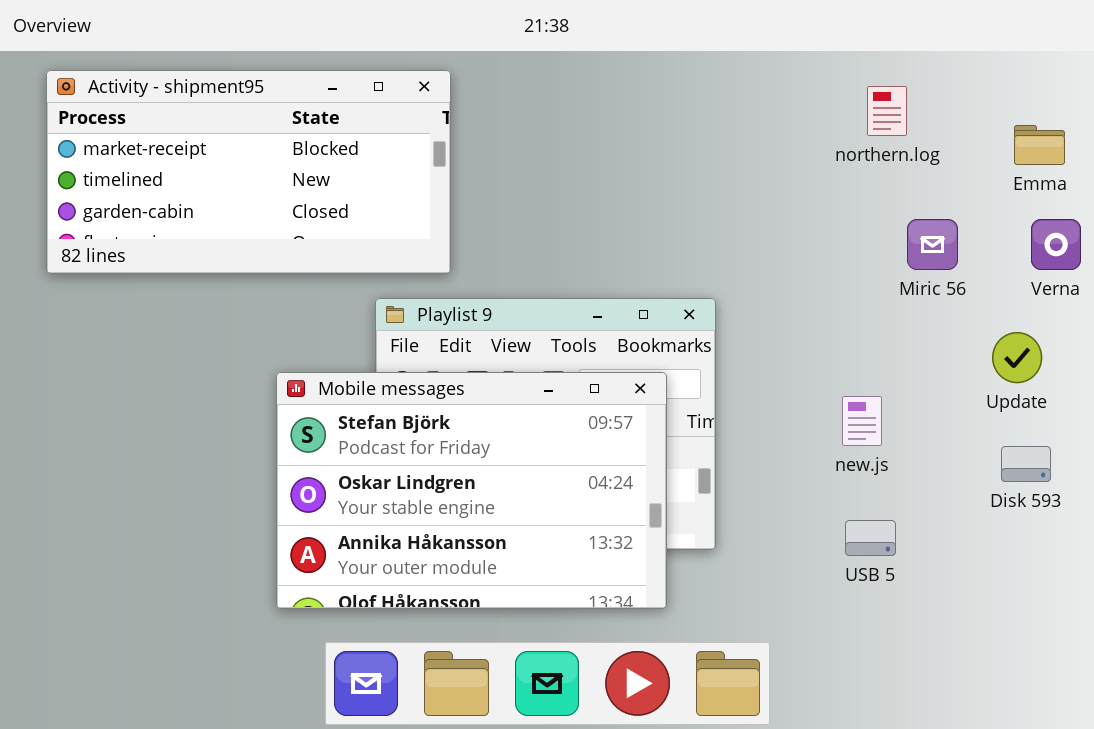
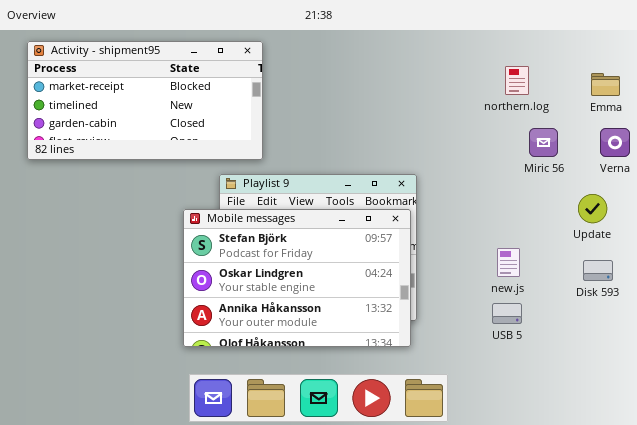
northern.log: [867,86,907,136] -> [505,66,529,95], moved
Mobile messages: [276,372,667,609] -> [183,209,411,347], moved
new.js: [842,396,882,446] -> [497,248,520,277], moved

